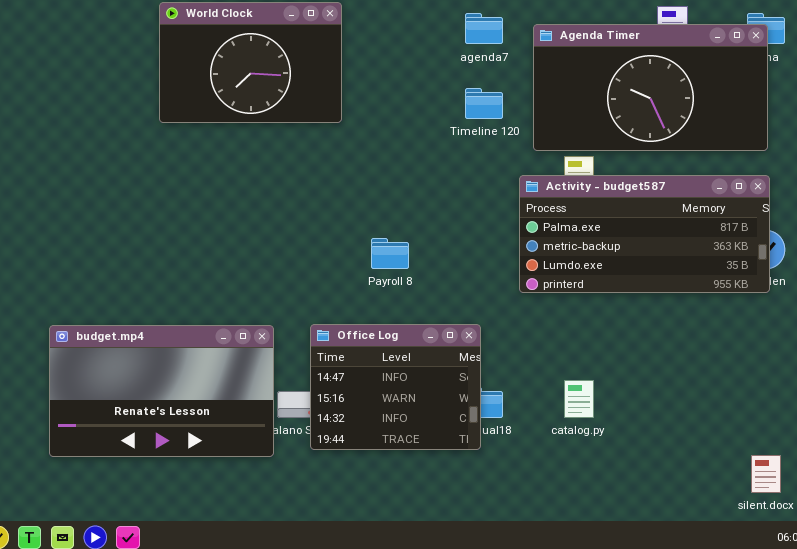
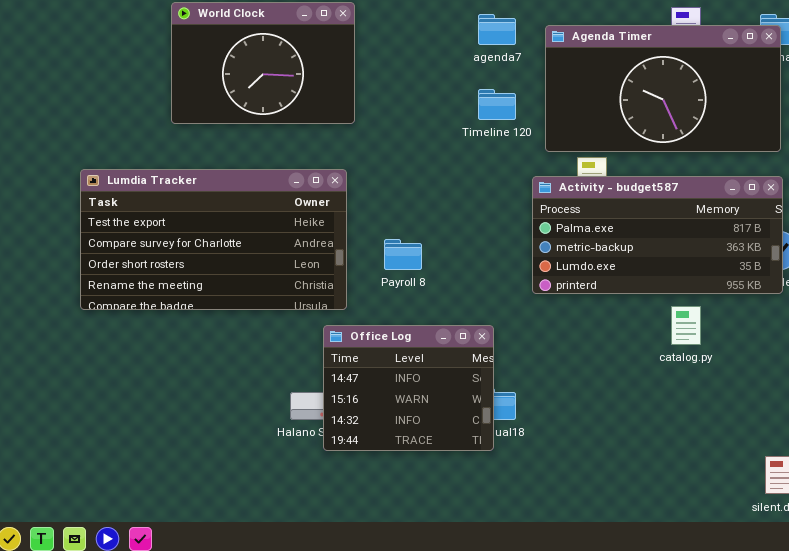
Lumdia Tracker: none -> [80,169,347,310], opened
budget.mp4: [49,325,274,457] -> none, closed
catalog.py: [564,380,594,418] -> [671,306,701,345], moved

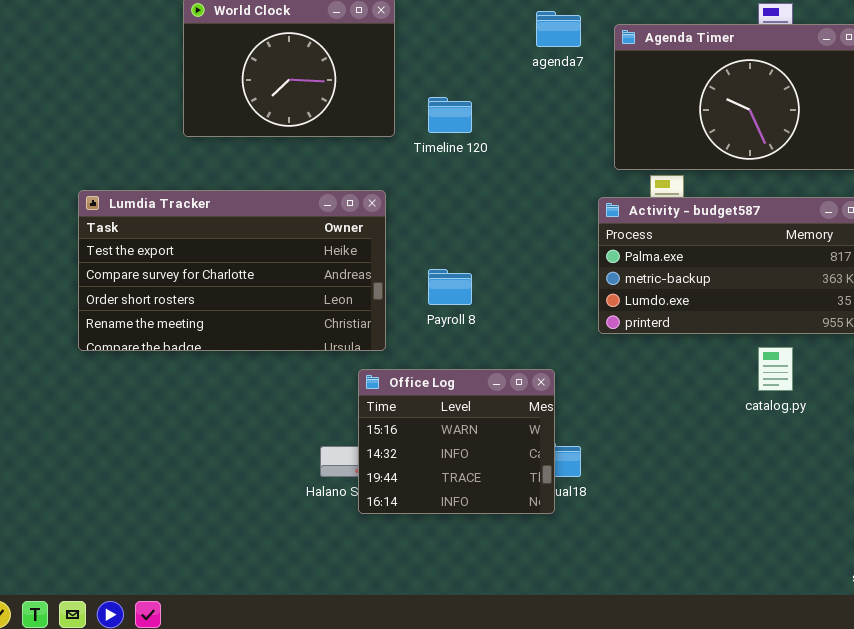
Timeline 120: [478,89,516,120] -> [428,97,472,133], moved
Office Log: [323,325,494,451] -> [358,369,555,514], scrolled down 1 row

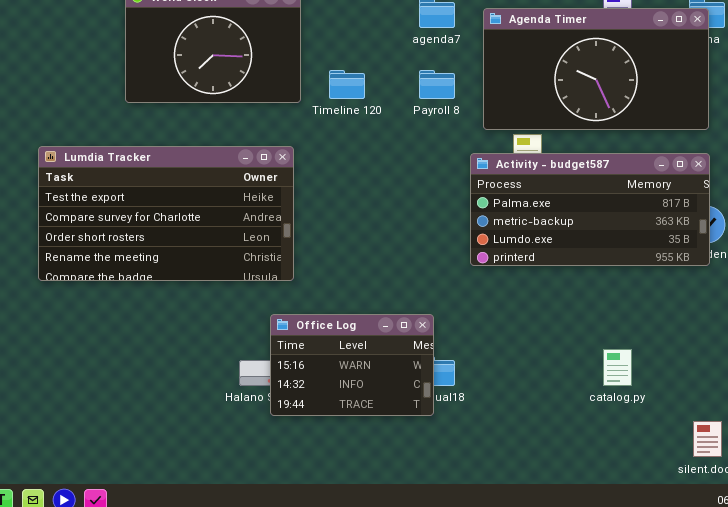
Payroll 8: [428,269,472,305] -> [419,70,455,99], moved
catalog.py: [758,347,793,391] -> [603,349,632,386], moved
Office Log: [358,369,555,514] -> [270,314,434,416], resized

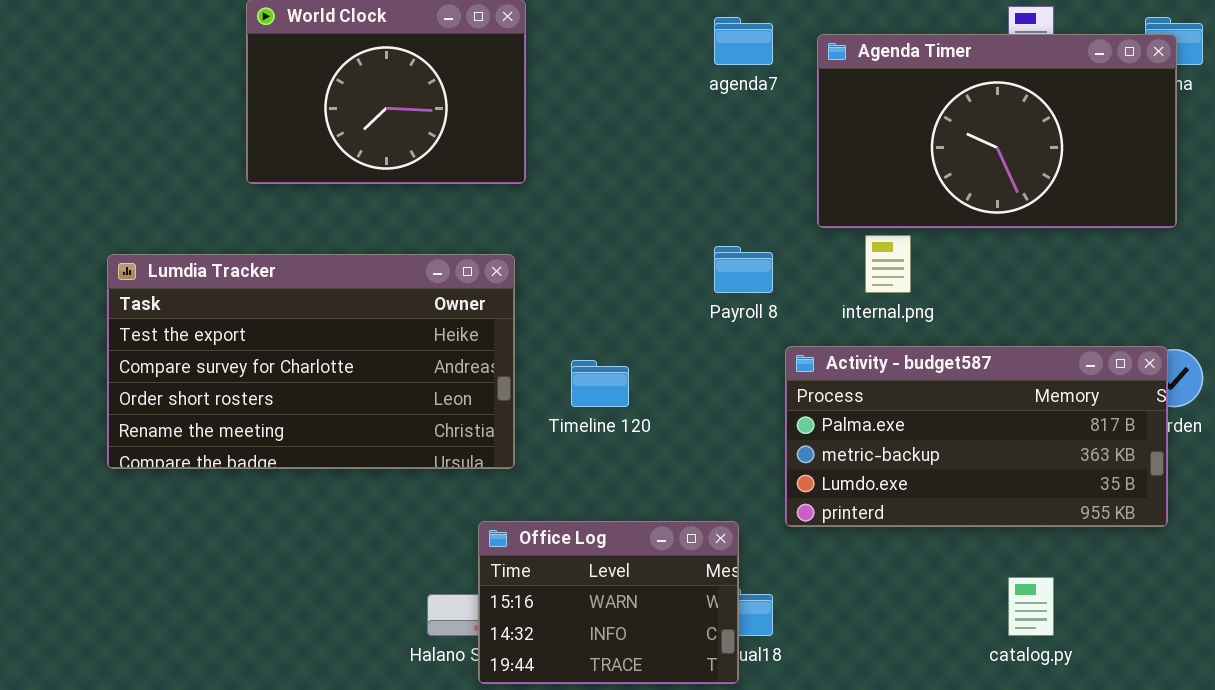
Timeline 120: [329,70,365,99] -> [571,360,629,407], moved
Payroll 8: [419,70,455,99] -> [714,246,773,293], moved
Activity - budget587: [470,153,710,266] -> [785,346,1168,527], moved

